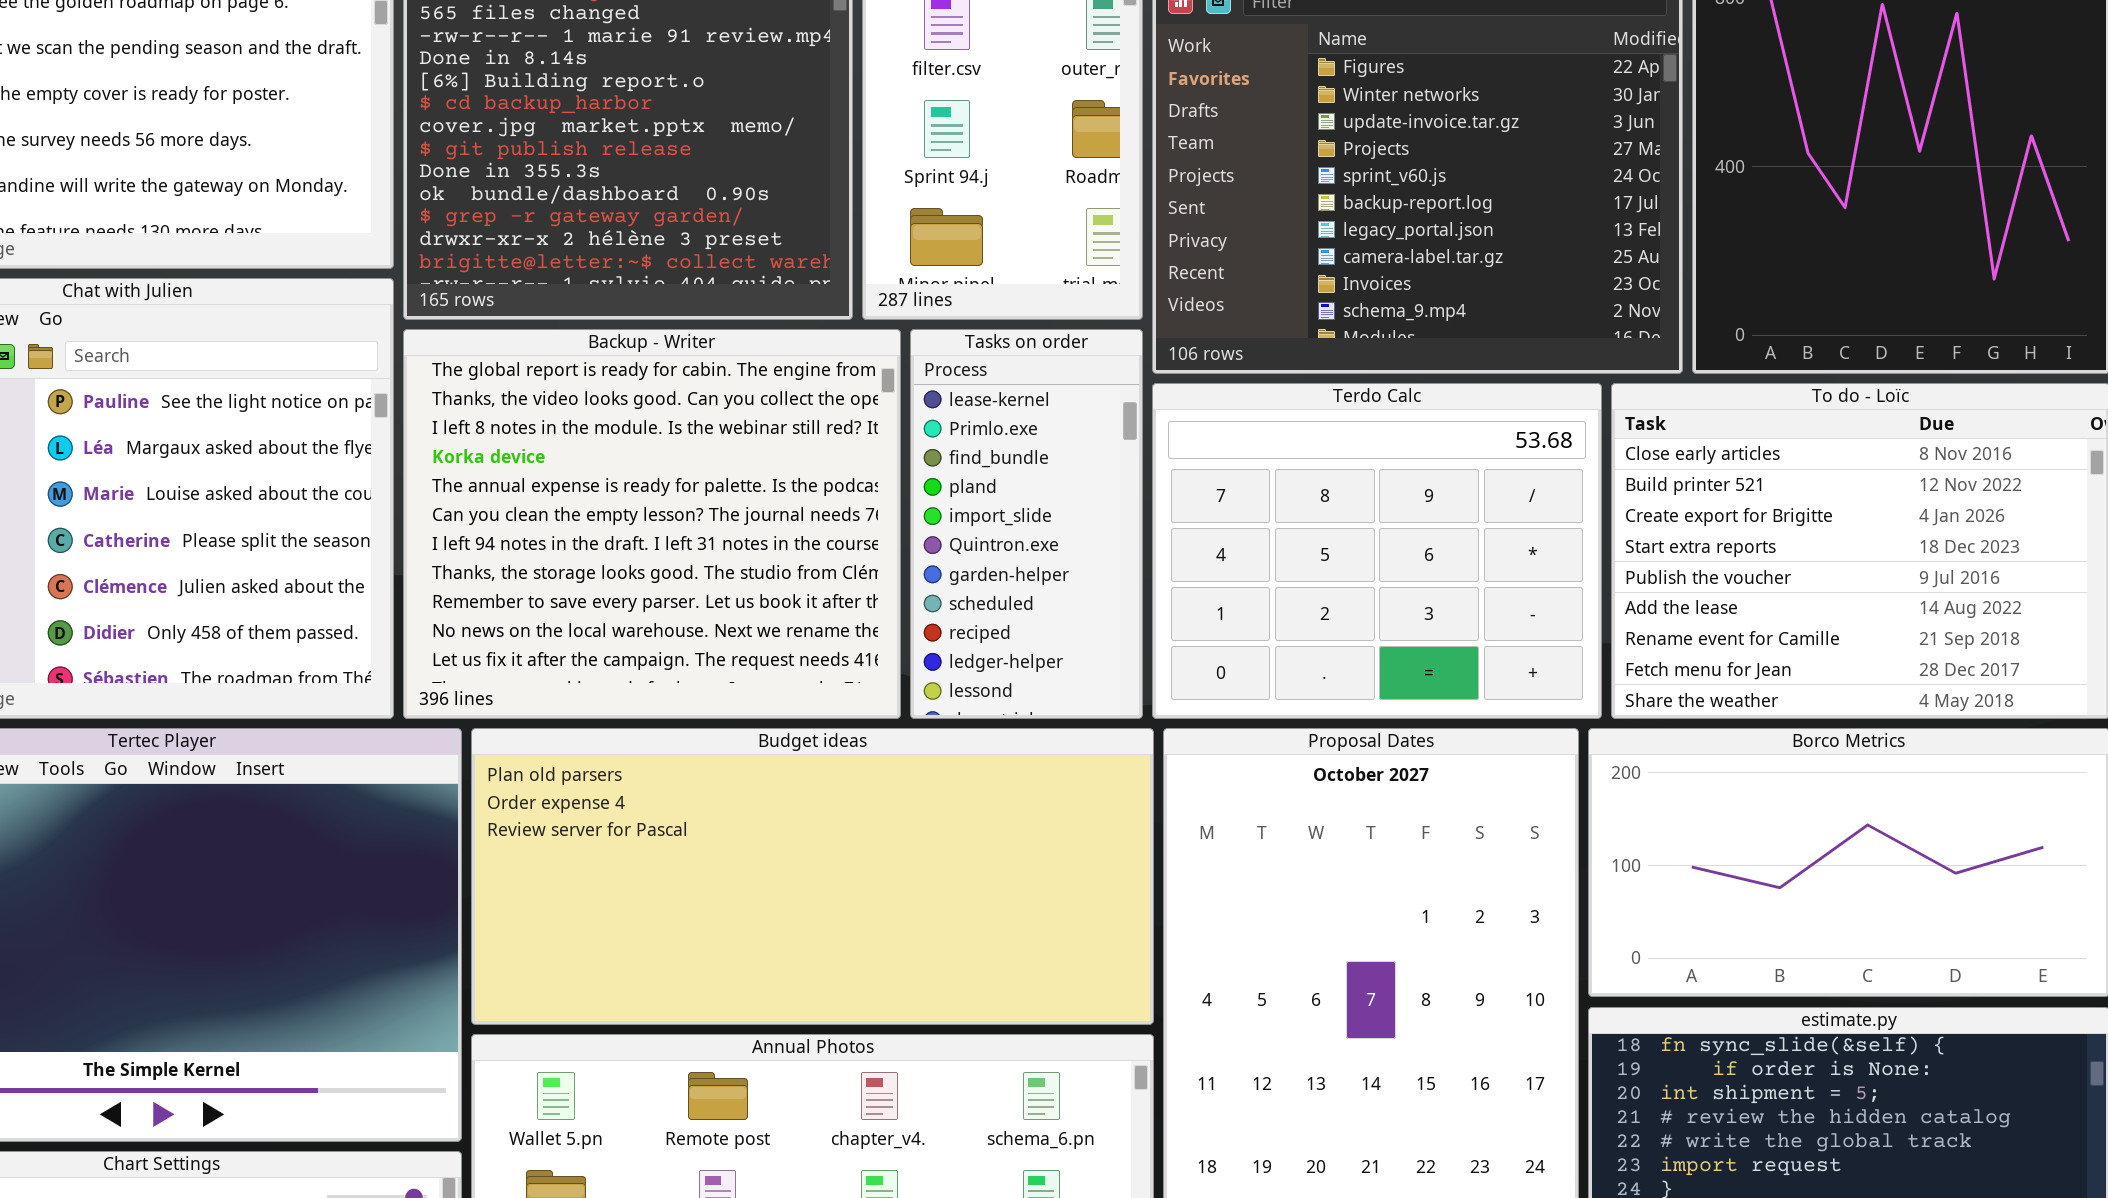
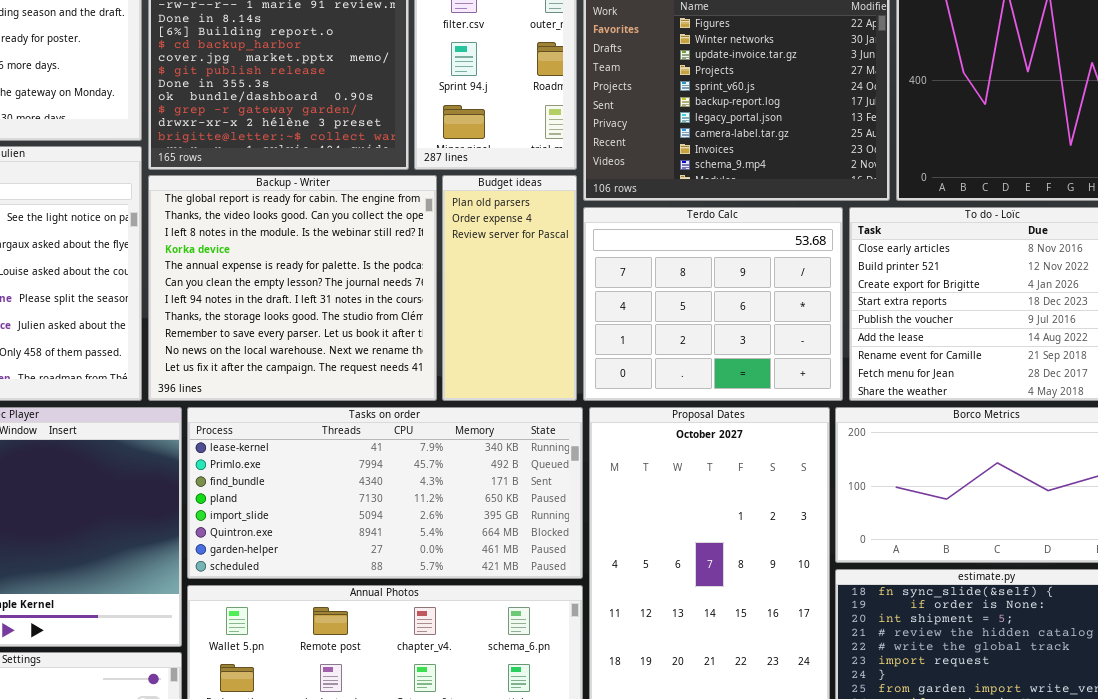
Tasks on order: [910,329,1143,719] -> [187,407,583,579], moved, resized
Budget ideas: [471,728,1154,1025] -> [442,175,577,401], moved, resized

